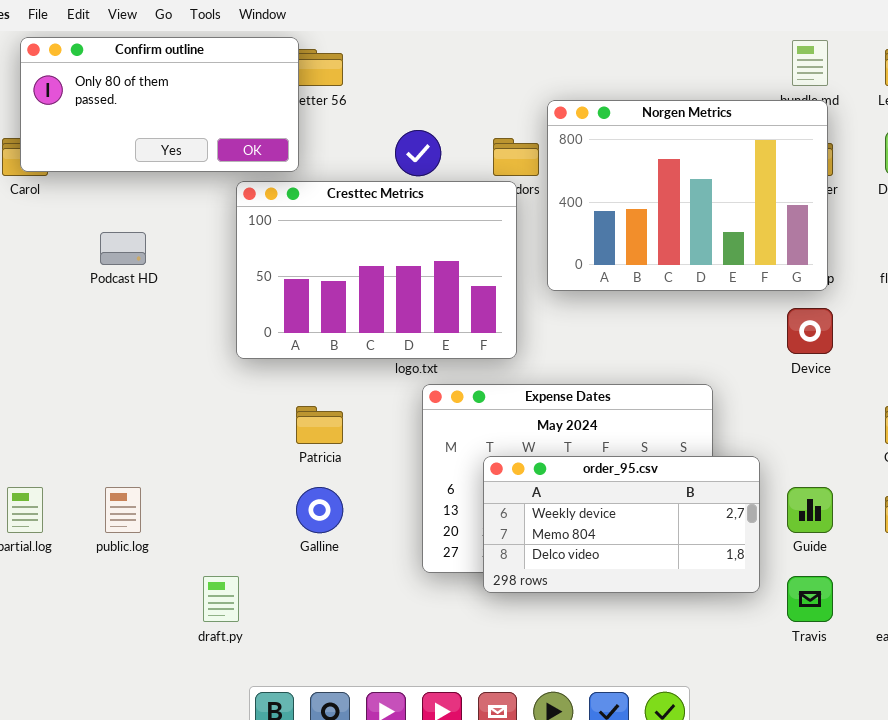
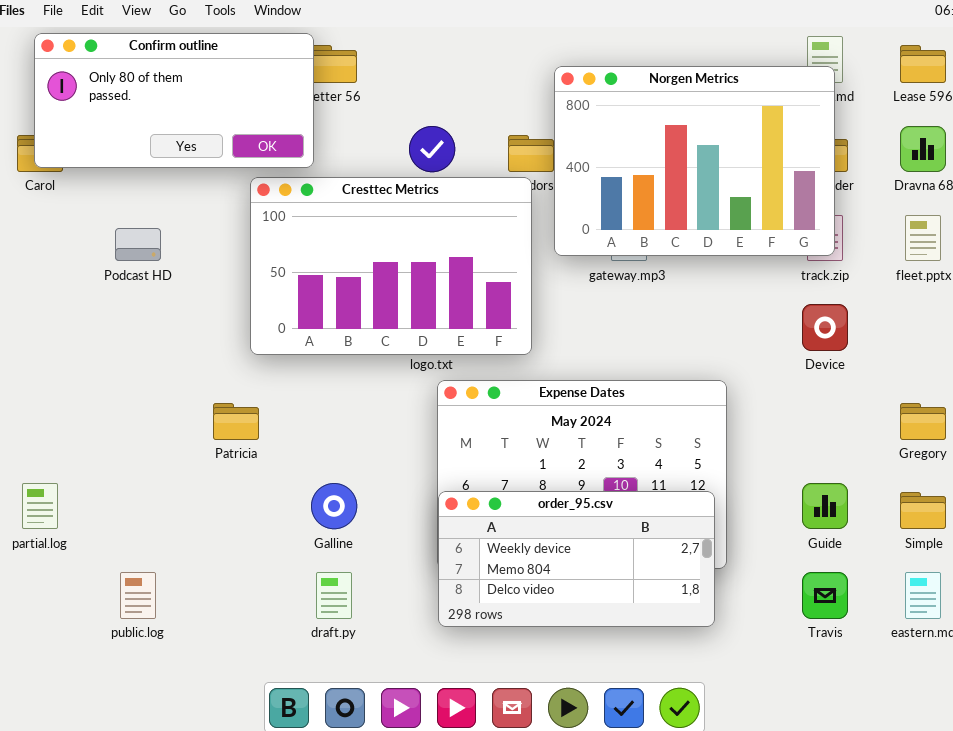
Norgen Metrics: [547,100,828,291] -> [554,66,835,256], moved
Patricia: [296,406,343,444] -> [213,403,259,440], moved
order_95.csv: [483,456,760,593] -> [438,491,715,627], moved
public.log: [105,487,141,533] -> [120,572,156,619], moved
draft.py: [203,576,239,622] -> [316,572,352,619], moved

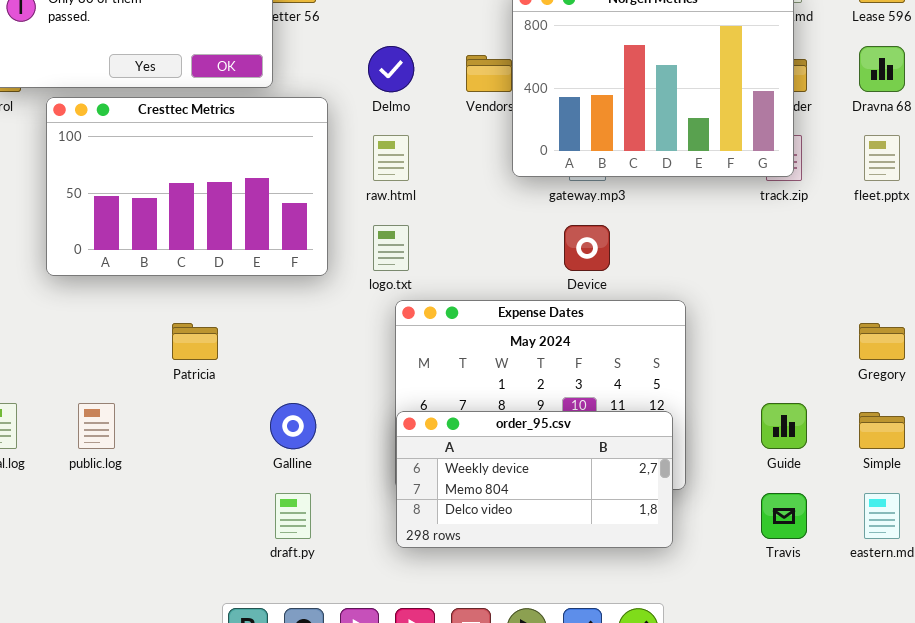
Cresttec Metrics: [250,177,532,355] -> [46,97,328,276], moved
Device: [802,304,848,351] -> [564,225,610,271], moved
public.log: [120,572,156,619] -> [78,403,115,449], moved

